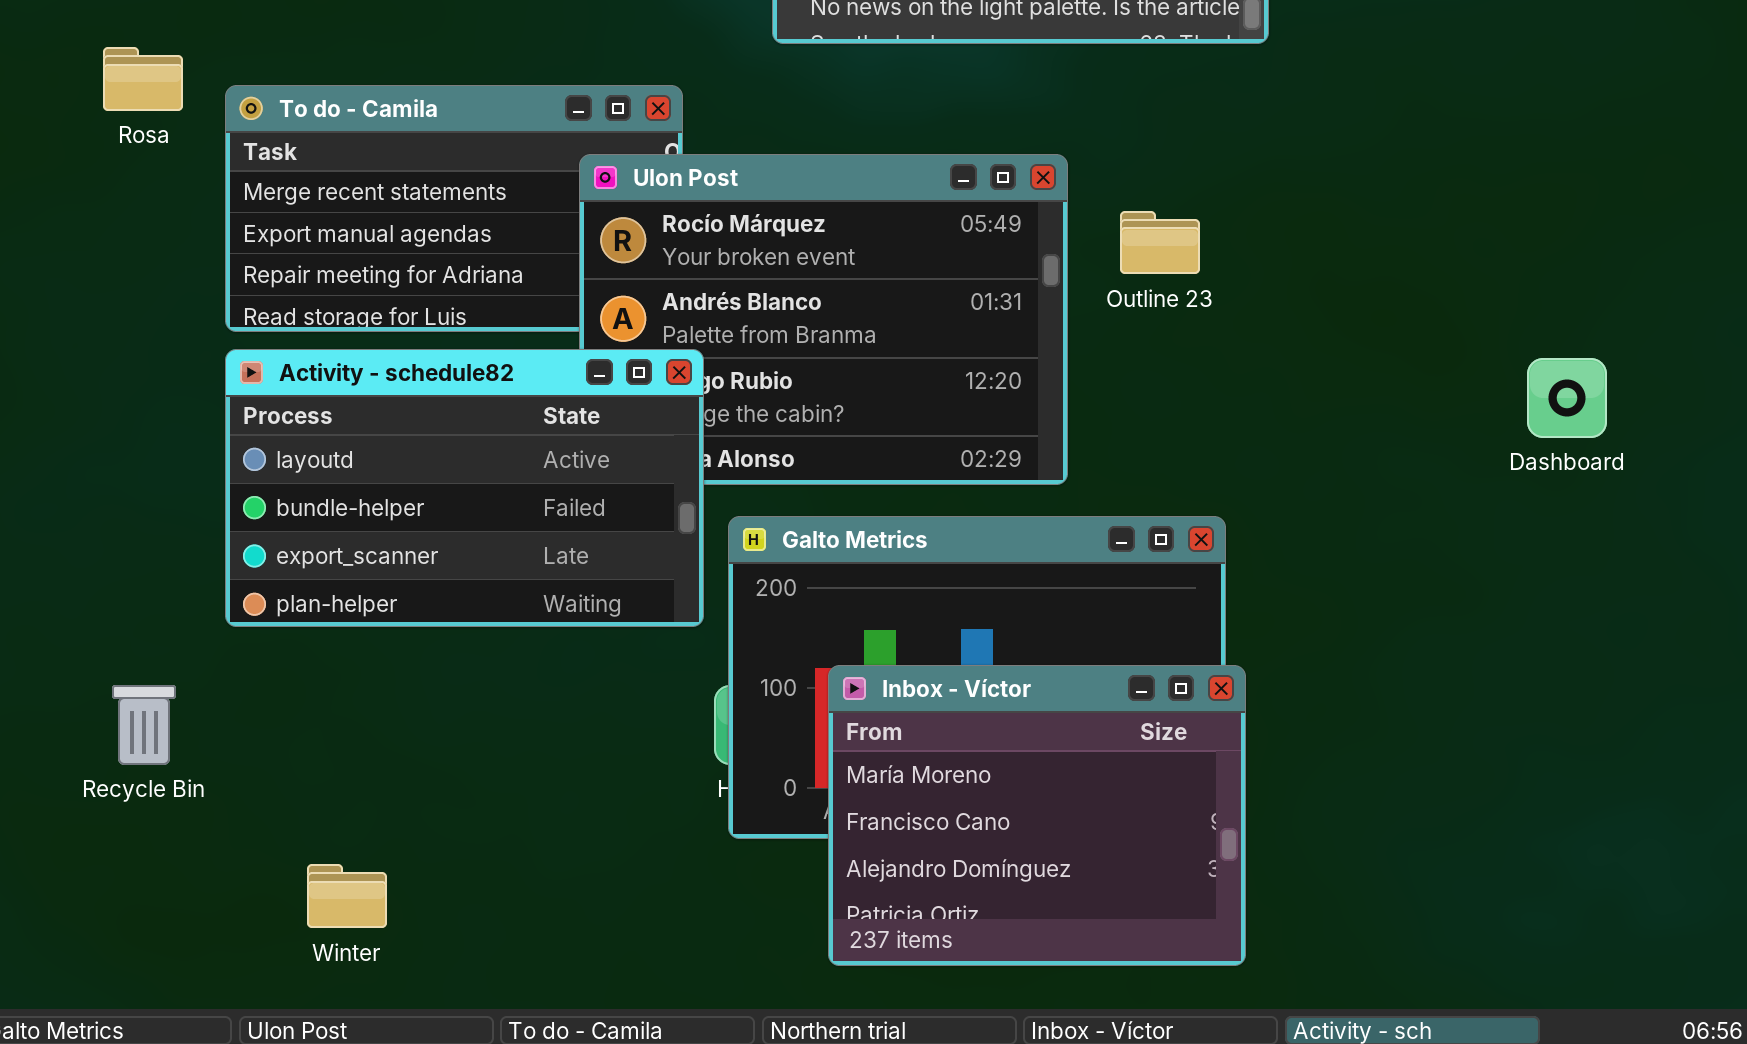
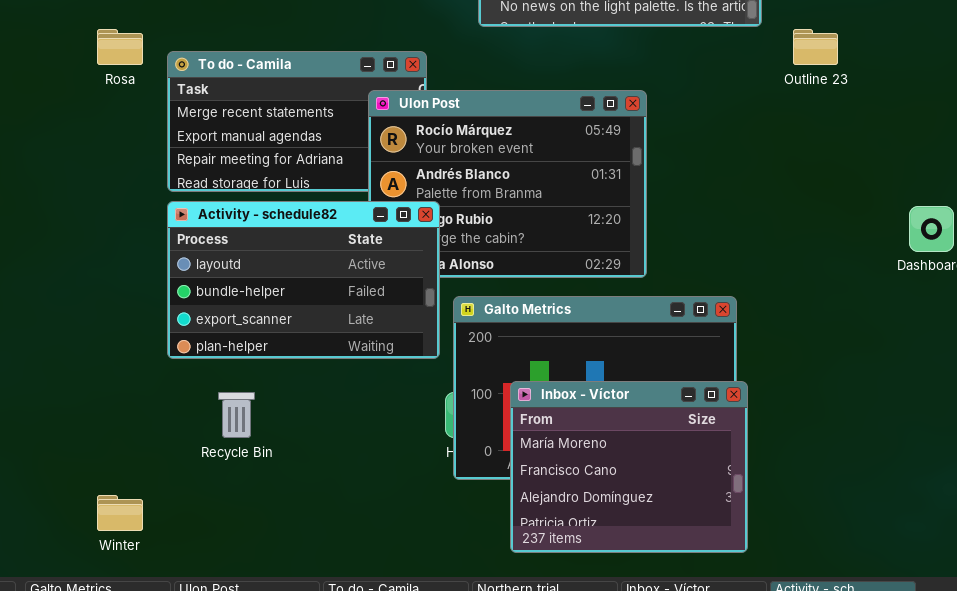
Outline 23: [1120,211,1200,274] -> [793,29,838,65], moved
Recycle Bin: [112,685,176,765] -> [218,392,255,438], moved
Winter: [307,864,387,928] -> [97,495,143,531], moved

